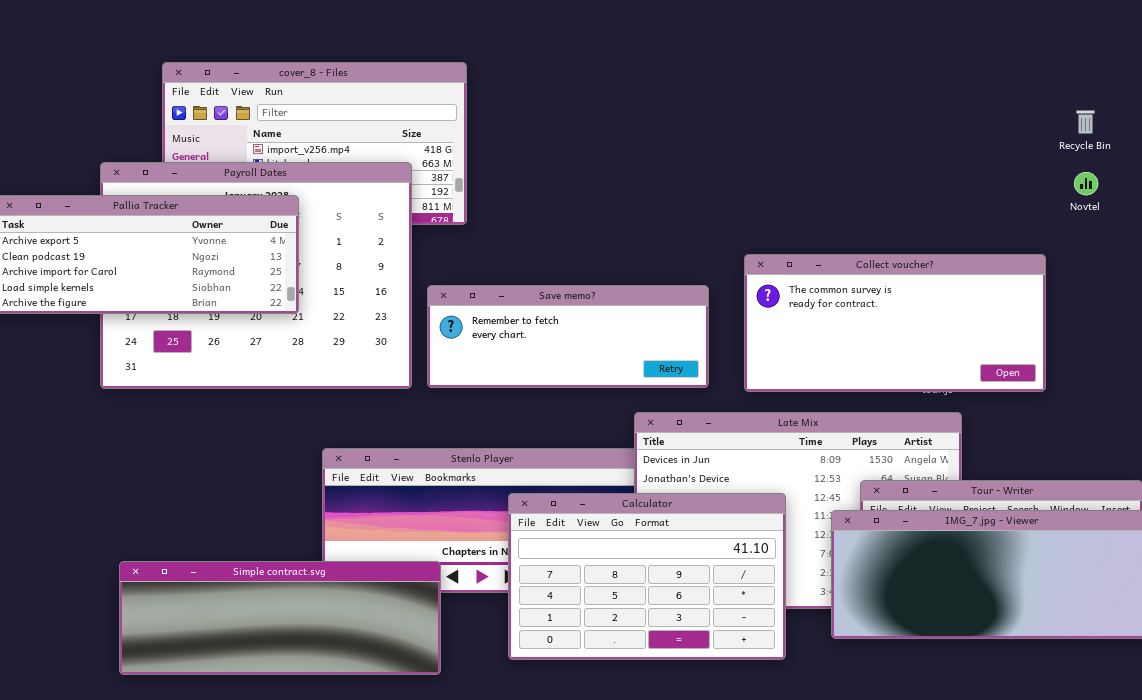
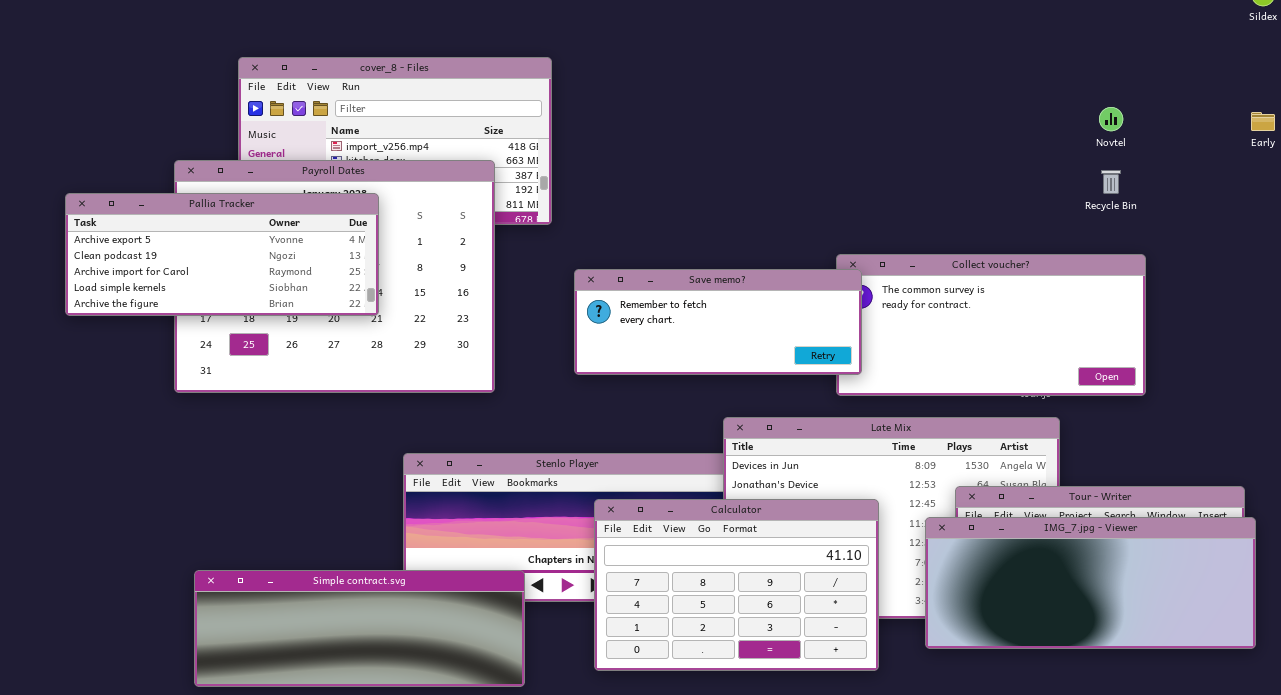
Recycle Bin: [1076,110,1095,134] -> [1101,170,1121,194], moved
Novtel: [1074,172,1098,195] -> [1099,107,1123,131], moved
Save memo?: [427,285,709,388] -> [574,269,862,375], moved

